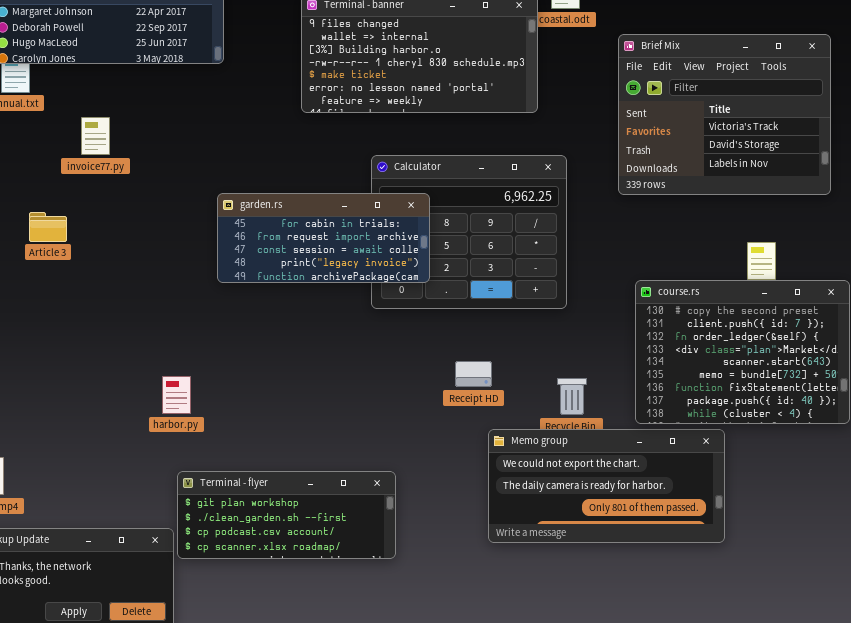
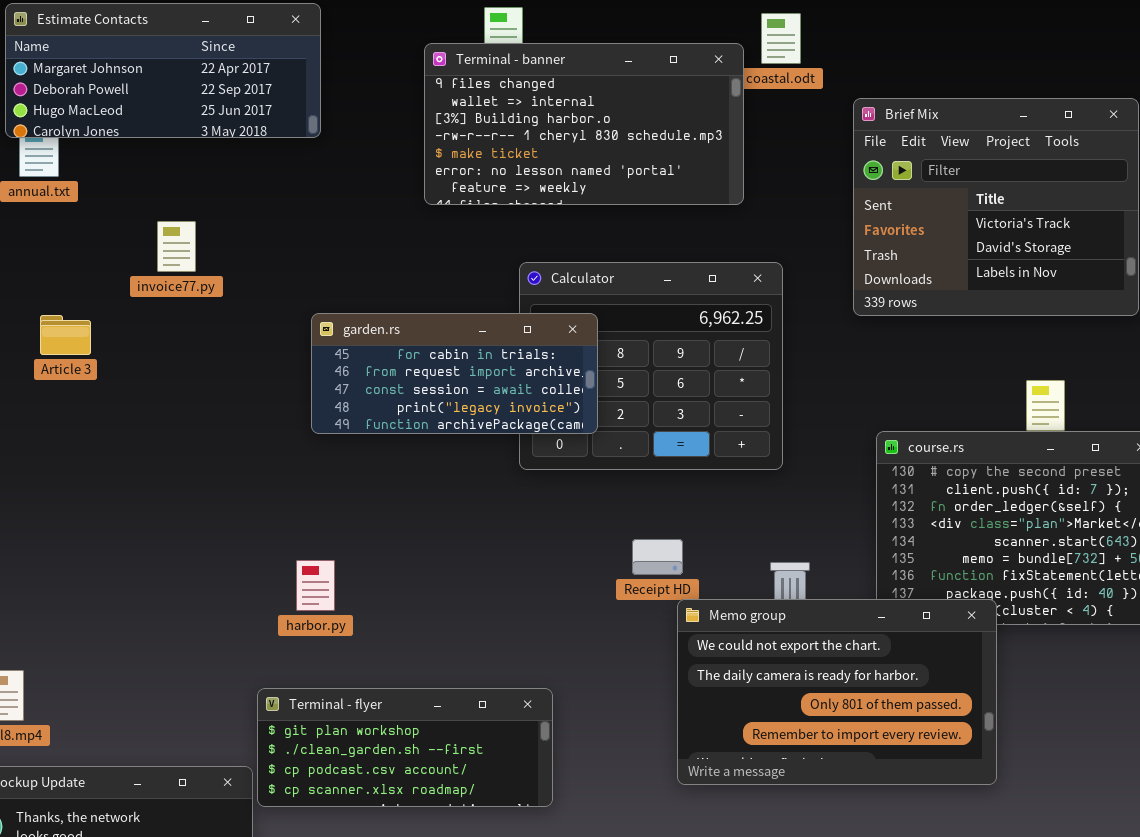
invoice77.py: [81,117,110,155] -> [157,221,196,272], moved
Article 3: [29,212,67,242] -> [40,315,91,355], moved
harbor.py: [162,376,191,414] -> [296,560,335,611], moved
Memo group: [488,429,725,543] -> [677,599,997,785], resized

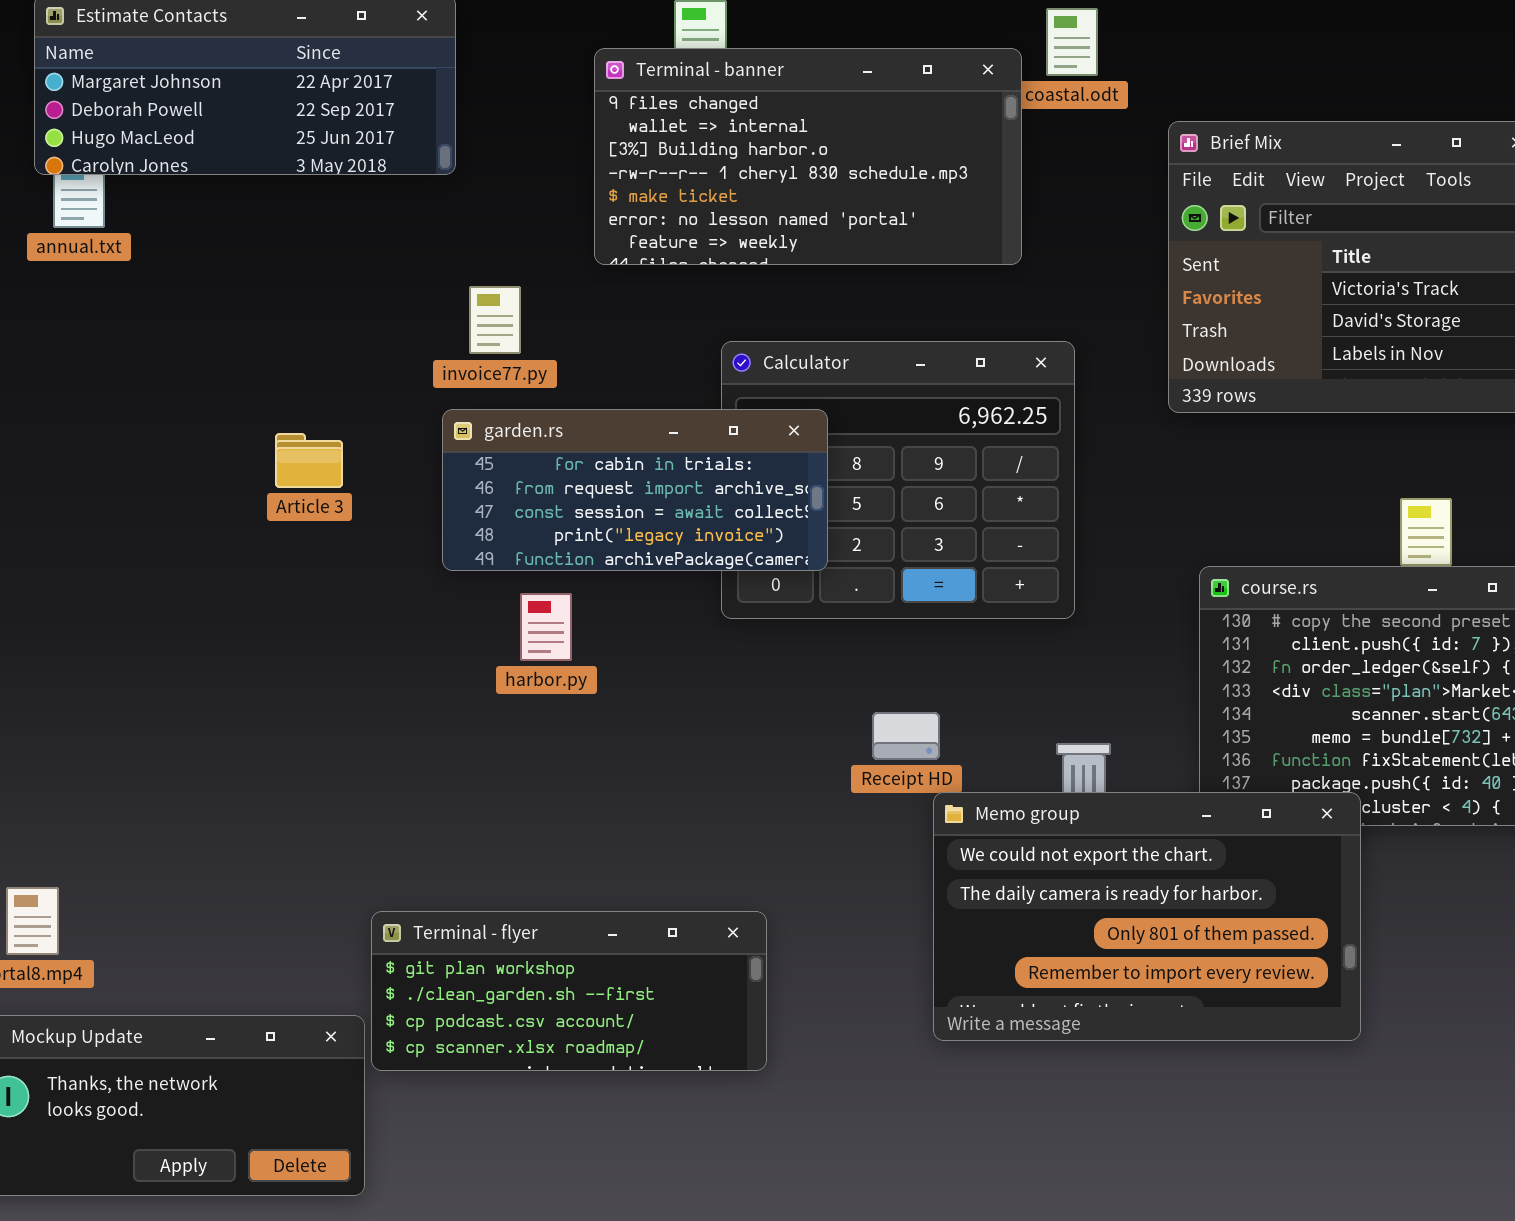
invoice77.py: [157,221,196,272] -> [469,286,521,354], moved
Article 3: [40,315,91,355] -> [275,433,343,488], moved
harbor.py: [296,560,335,611] -> [520,593,572,661], moved

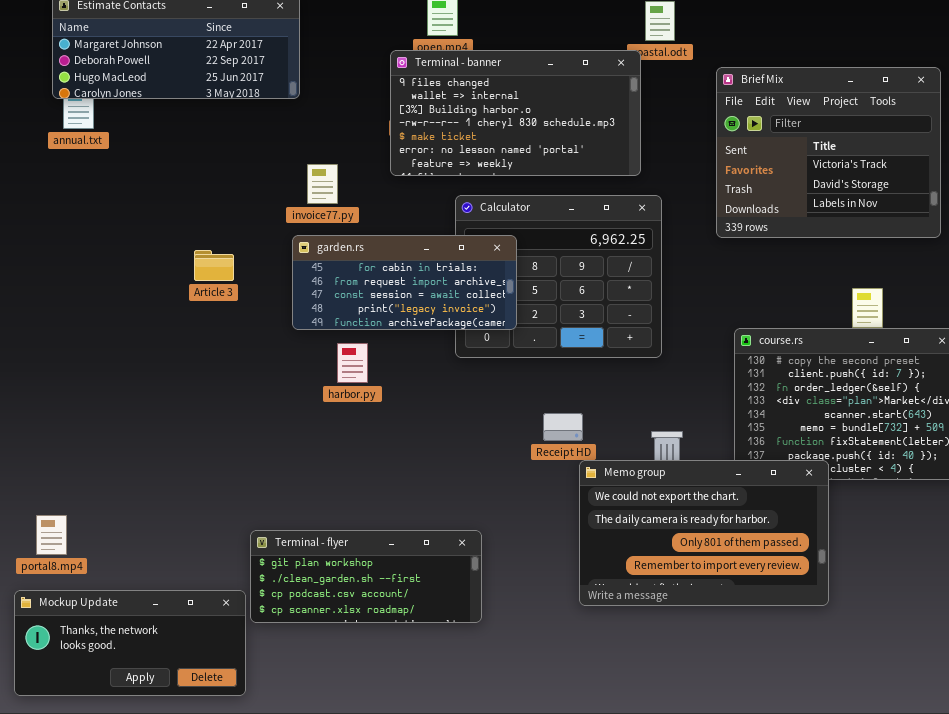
Terminal - banner: [594,48,1022,265] -> [390,50,641,176], moved

